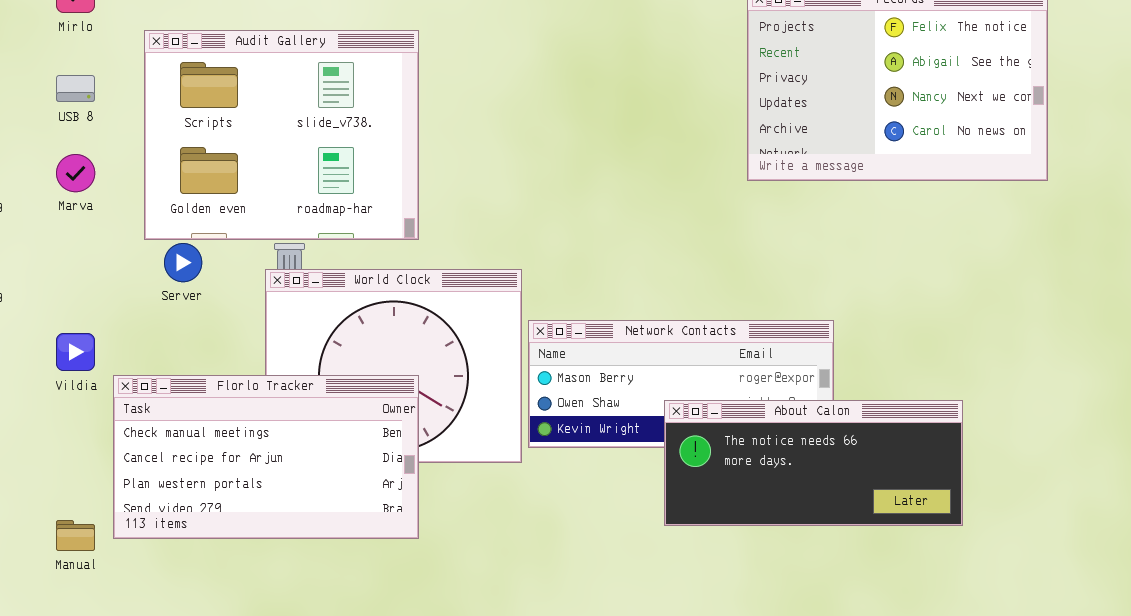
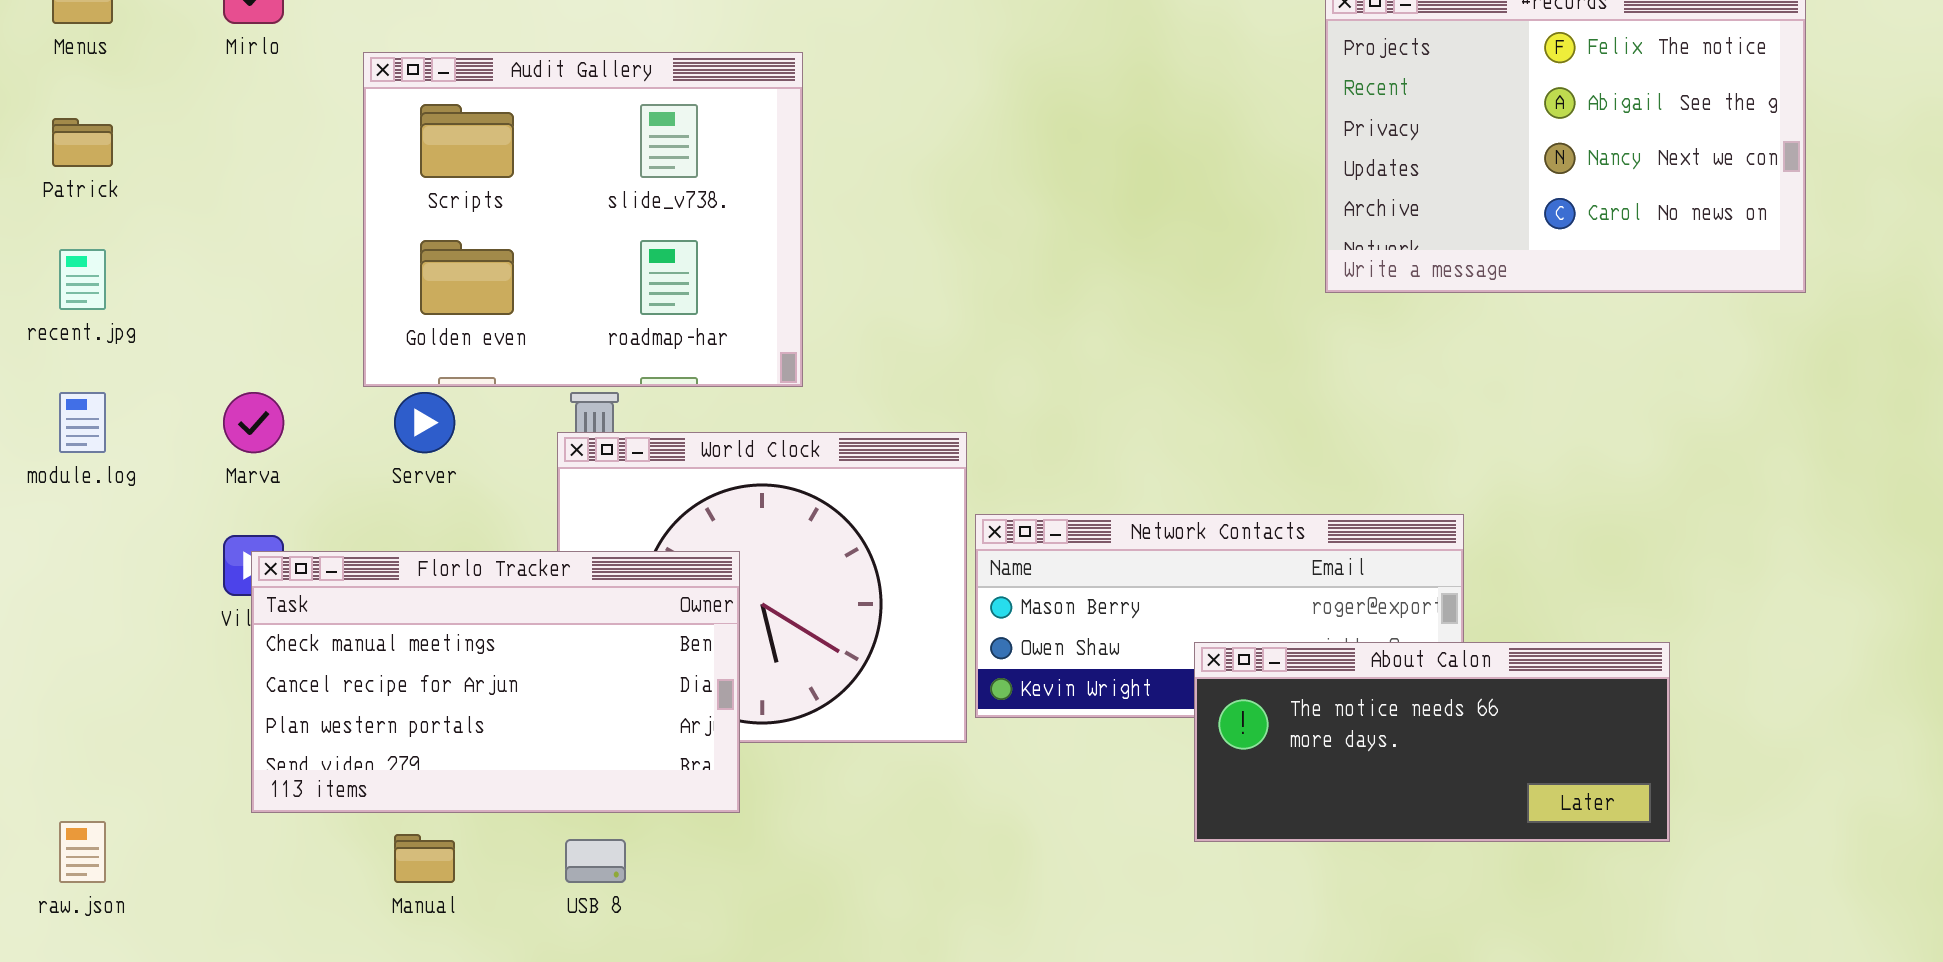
USB 8: [56,75,95,102] -> [565,839,626,883], moved
Marva: [56,154,95,192] -> [223,392,284,453], moved
Florlo Tracker: [113,375,419,539] -> [251,551,740,813], moved
Manual: [56,520,95,551] -> [394,834,455,883], moved

